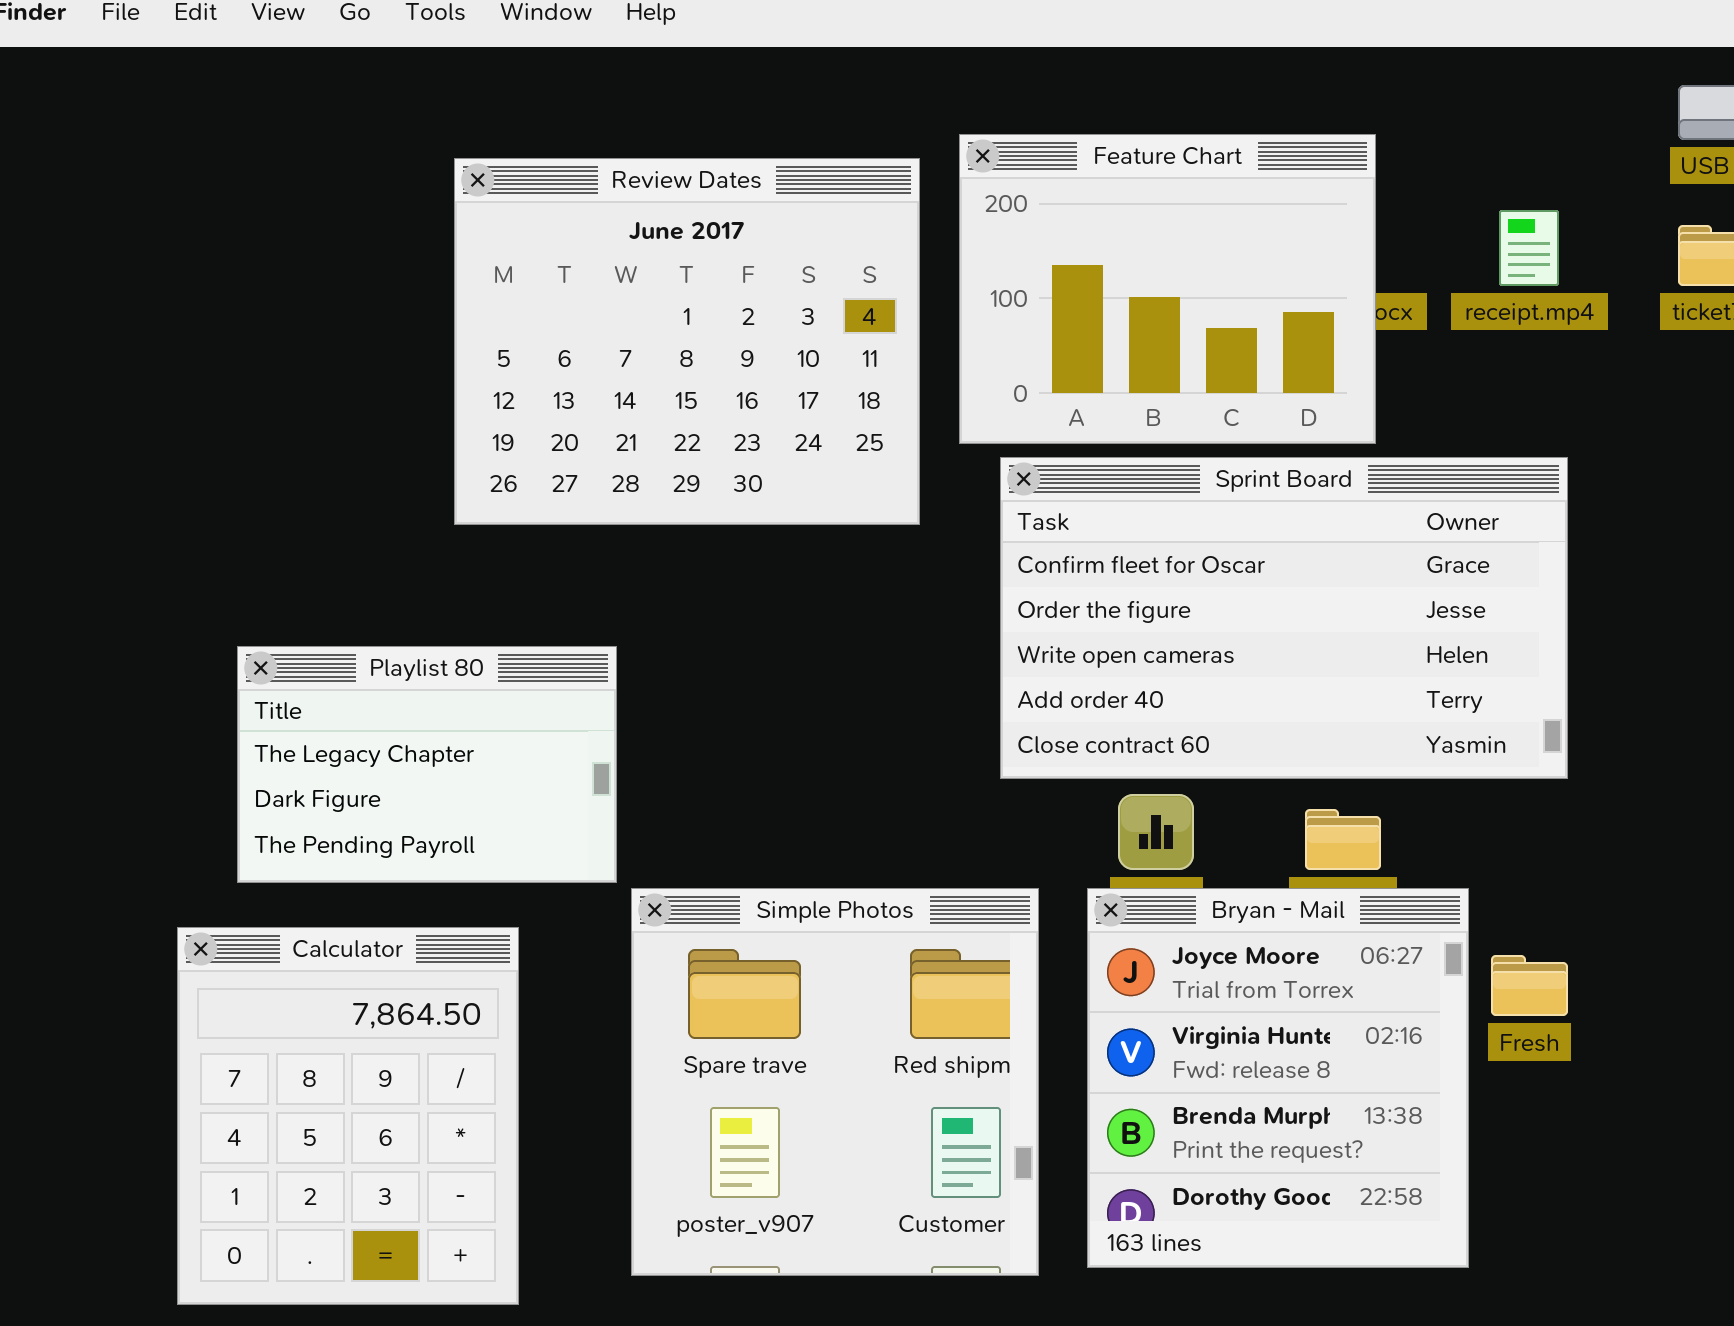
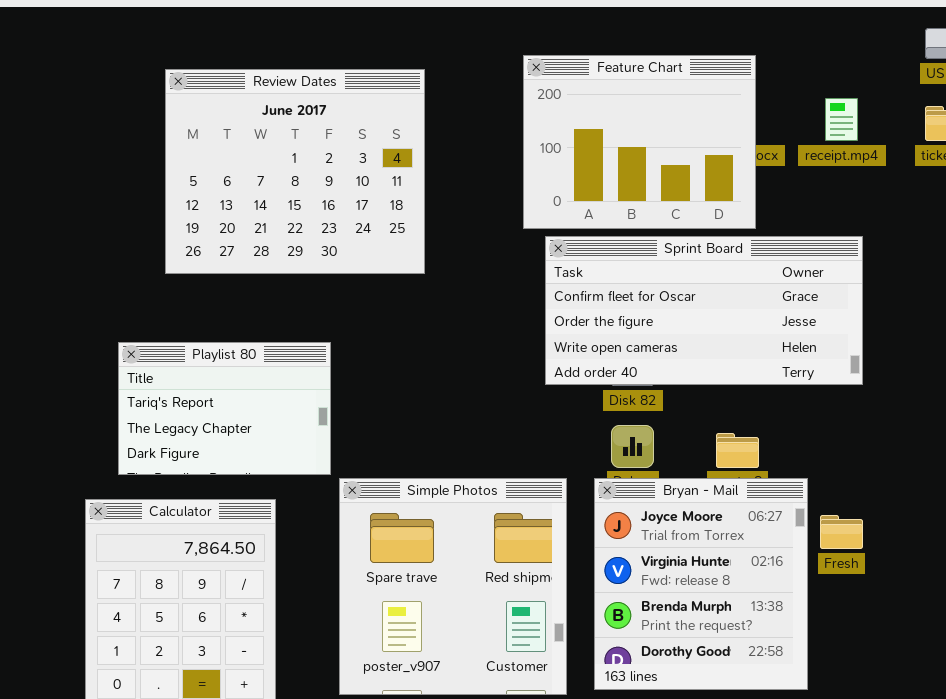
Review Dates: [454,158,920,525] -> [165,69,425,274], moved
Sprint Board: [1000,457,1568,779] -> [545,236,863,385], resized
Playlist 80: [237,646,617,883] -> [118,342,331,475], scrolled up 1 row

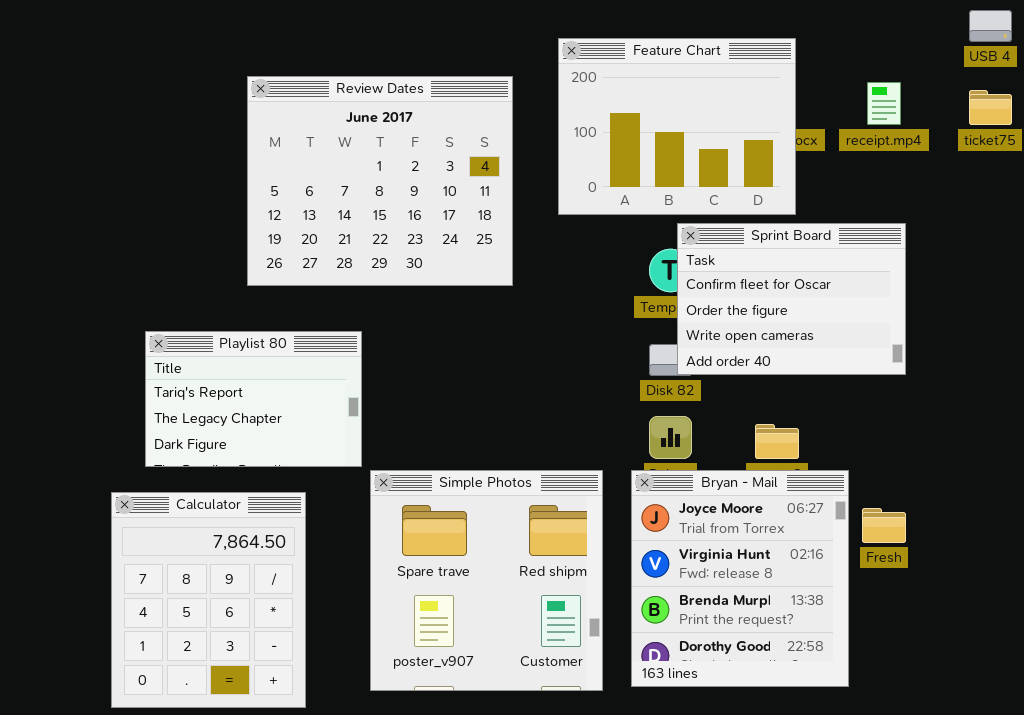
Review Dates: [165,69,425,274] -> [247,76,513,286], moved
Sprint Board: [545,236,863,385] -> [677,223,906,375], resized

